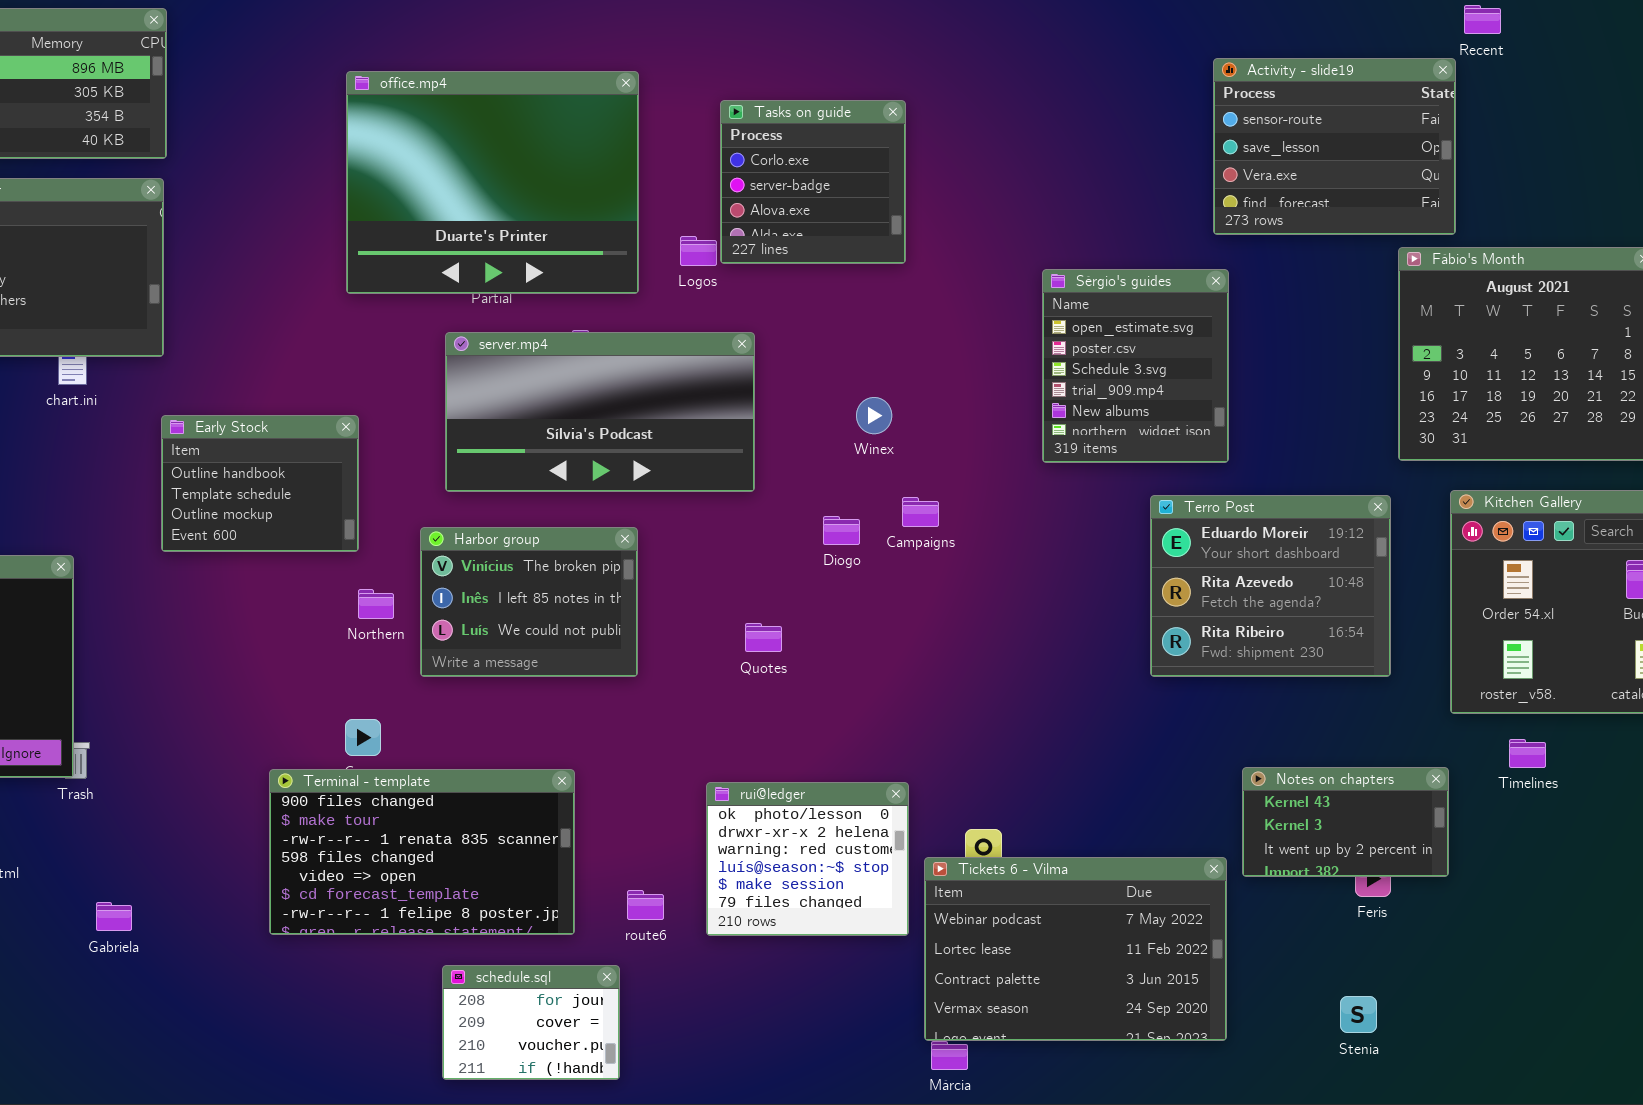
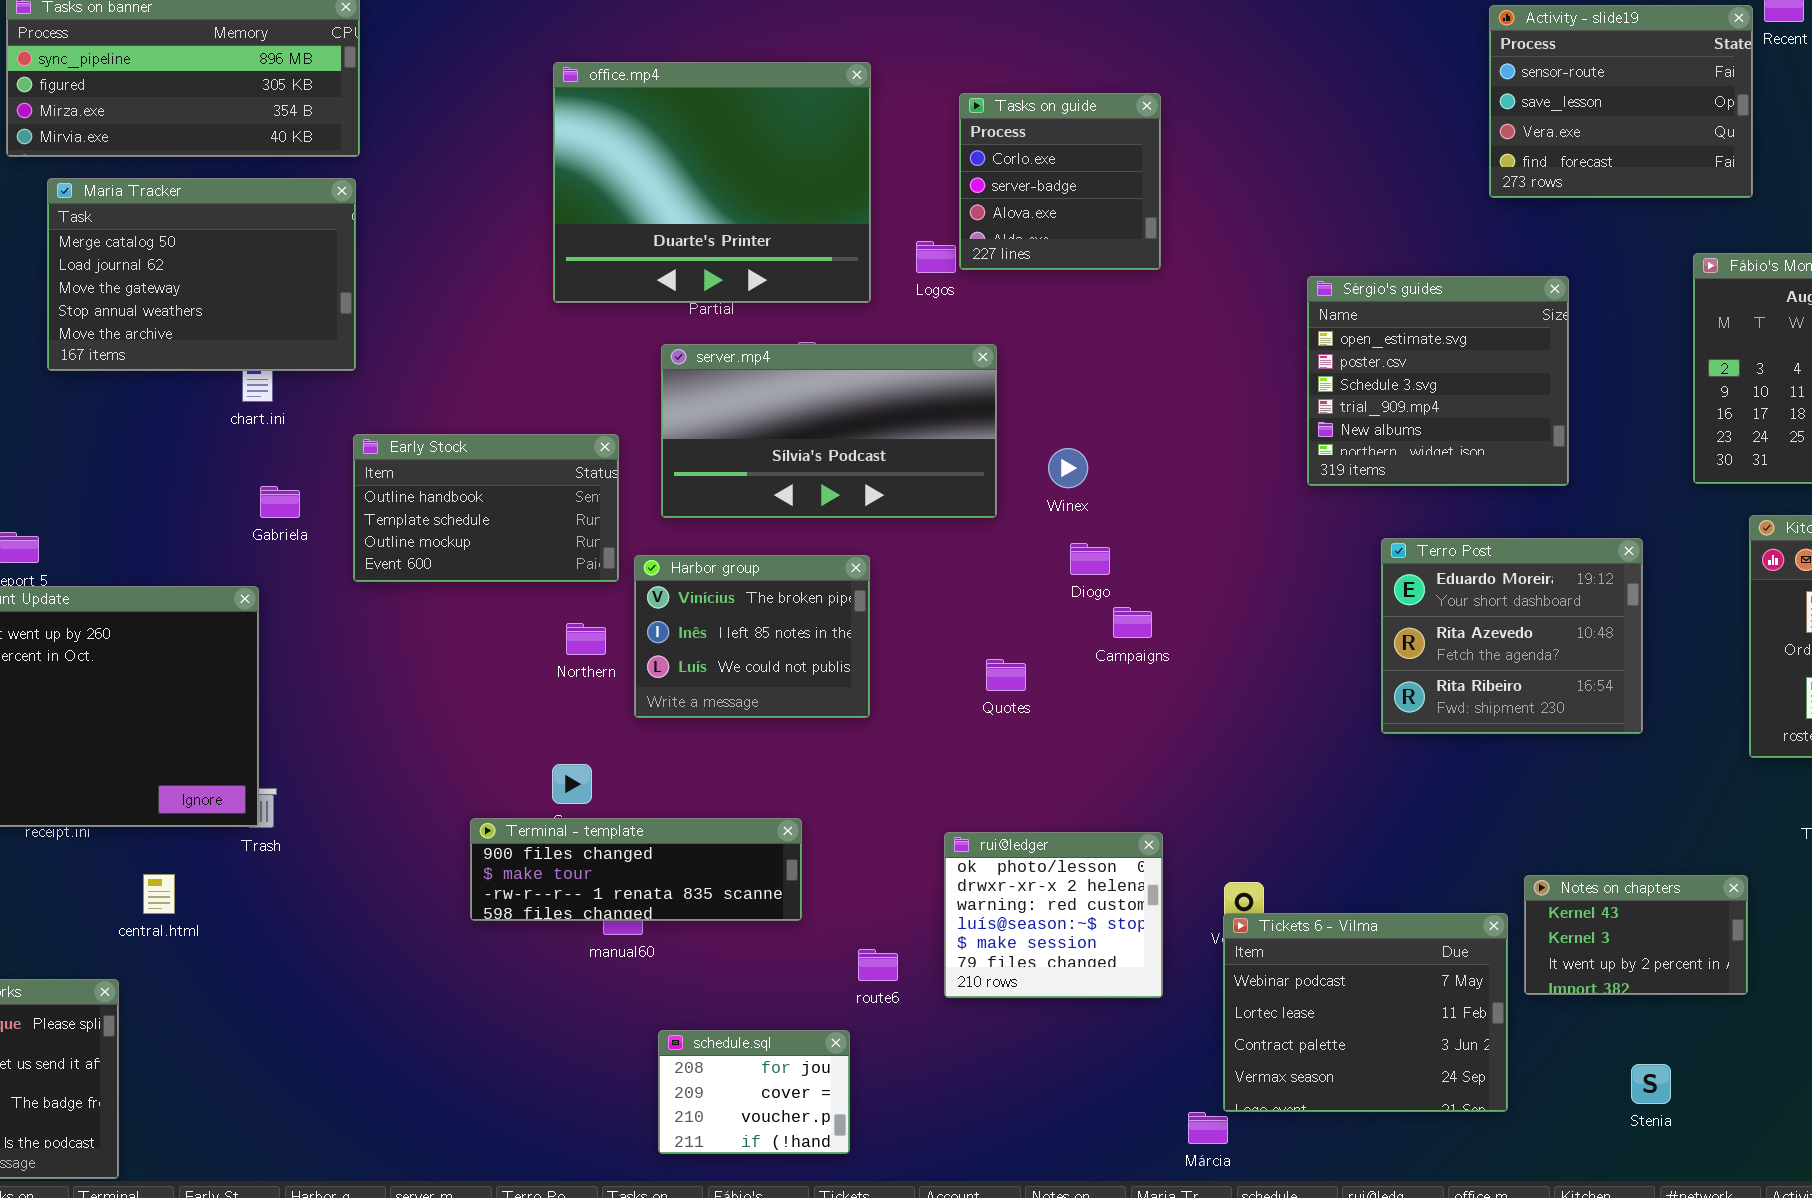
Activity - slide19: [1213,58,1456,235] -> [1489,5,1753,198], moved
Sérgio's guides: [1042,269,1229,463] -> [1307,276,1569,486], resized
Winex: [856,397,892,434] -> [1048,448,1088,488], moved
Early Stock: [161,415,359,552] -> [353,434,619,582], resized
Terro Post: [1150,495,1391,677] -> [1381,538,1643,734], moved
Campaigns: [902,497,939,527] -> [1113,607,1152,638], moved
Notes on chapters: [1242,767,1449,877] -> [1524,875,1748,995], moved
Terminal - template: [269,769,575,935] -> [470,818,802,921], resized
Tickets 6 - Vilma: [924,857,1227,1041] -> [1223,913,1508,1112], resized
Gabriela: [96,902,132,931] -> [260,486,300,518], moved

